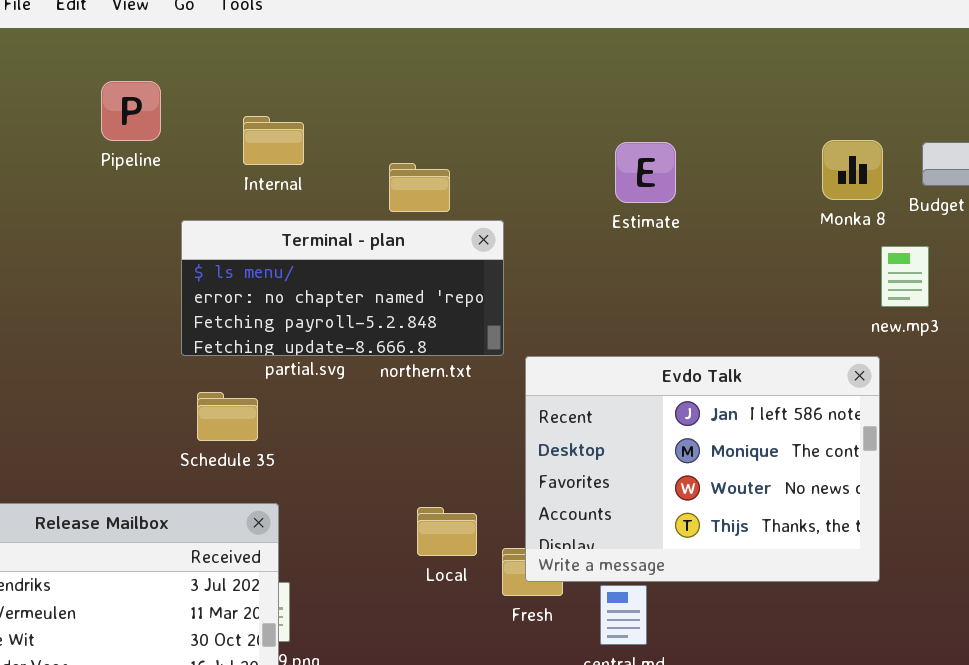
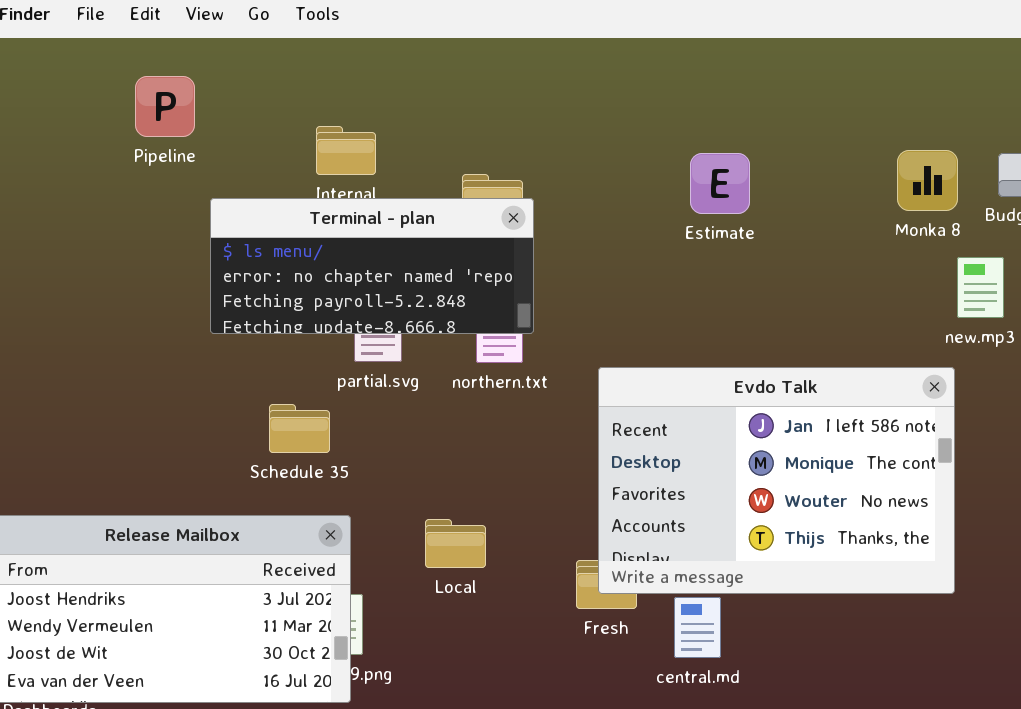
Pipeline: [101,81,161,141] -> [135,76,195,137], moved
Terminal - plan: [181,220,504,356] -> [210,198,534,334], moved
Local: [417,507,477,556] -> [425,519,486,568], moved

